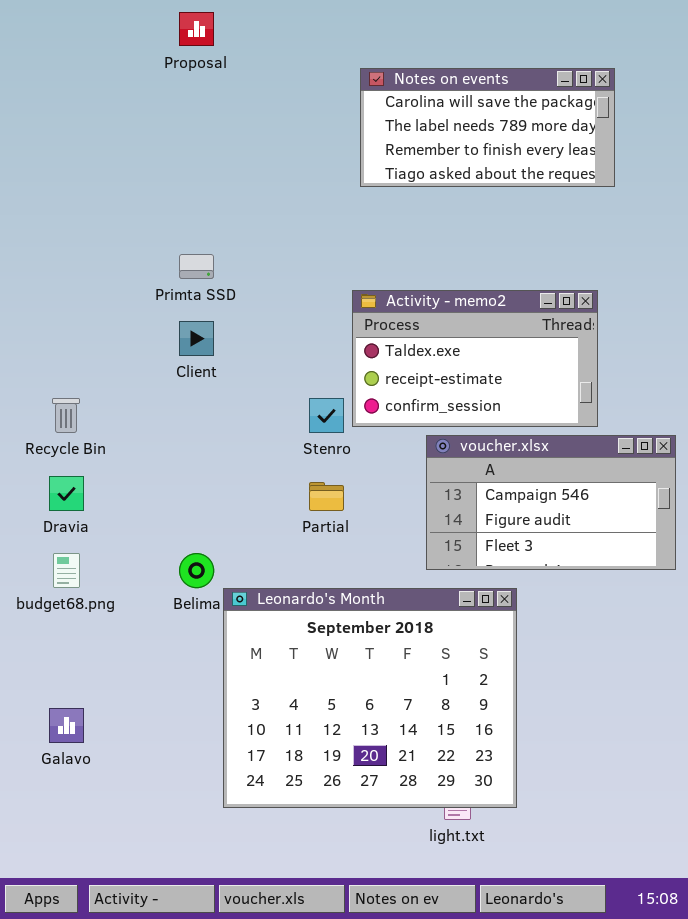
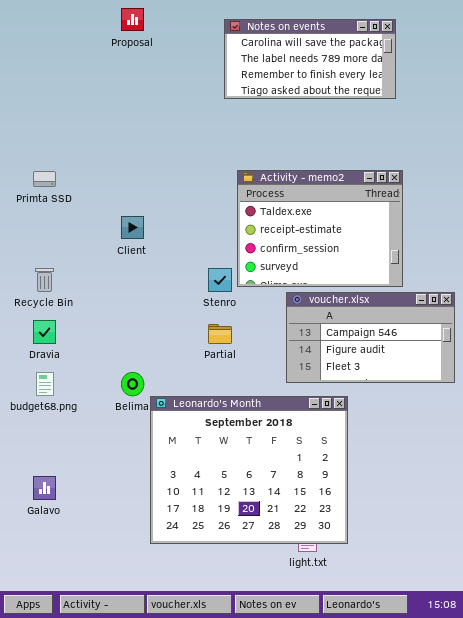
Notes on events: [360,68,615,187] -> [224,19,396,99], moved
Primta SSD: [179,254,214,279] -> [33,171,56,187], moved
Activity - memo2: [352,290,598,427] -> [237,170,403,287], resized

